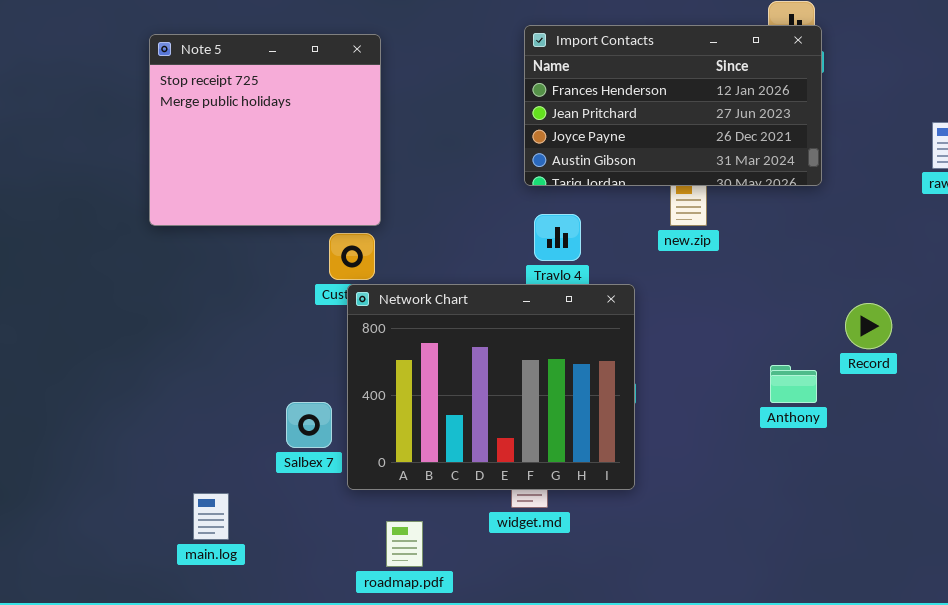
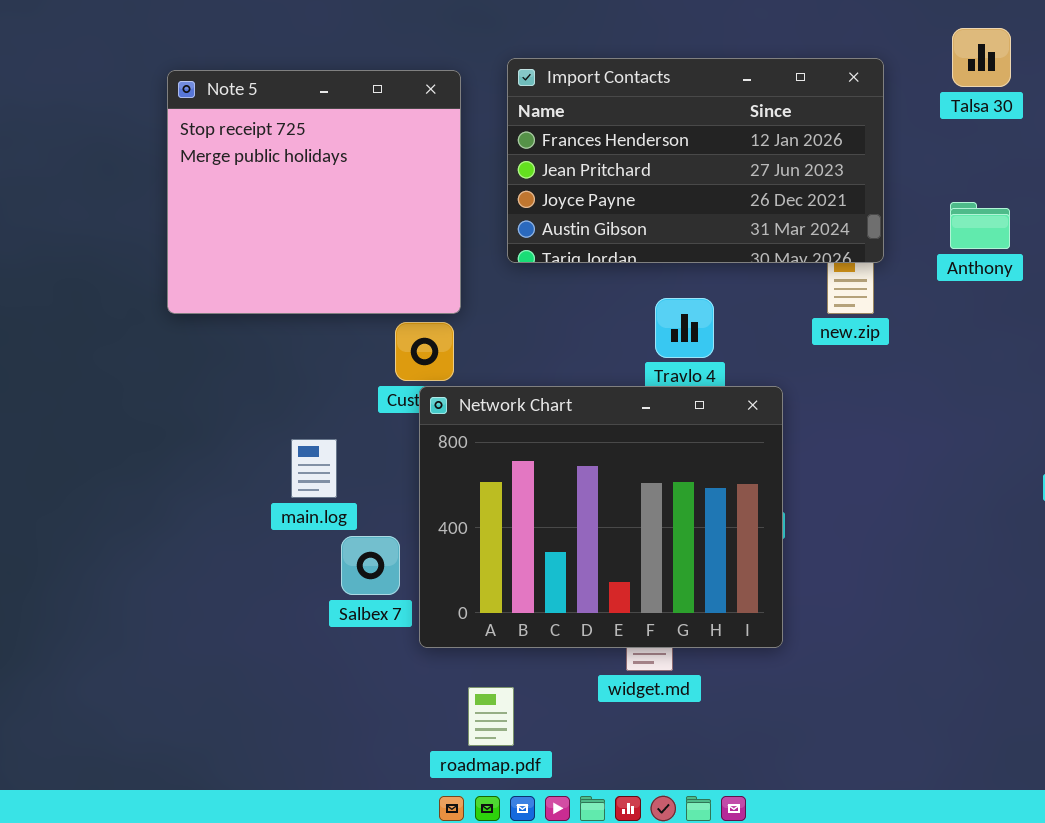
Import Contacts: [524,25,822,186] -> [507,58,884,263], moved
Anthony: [770,365,817,403] -> [950,202,1010,249], moved
main.log: [193,493,229,540] -> [291,439,337,498], moved

